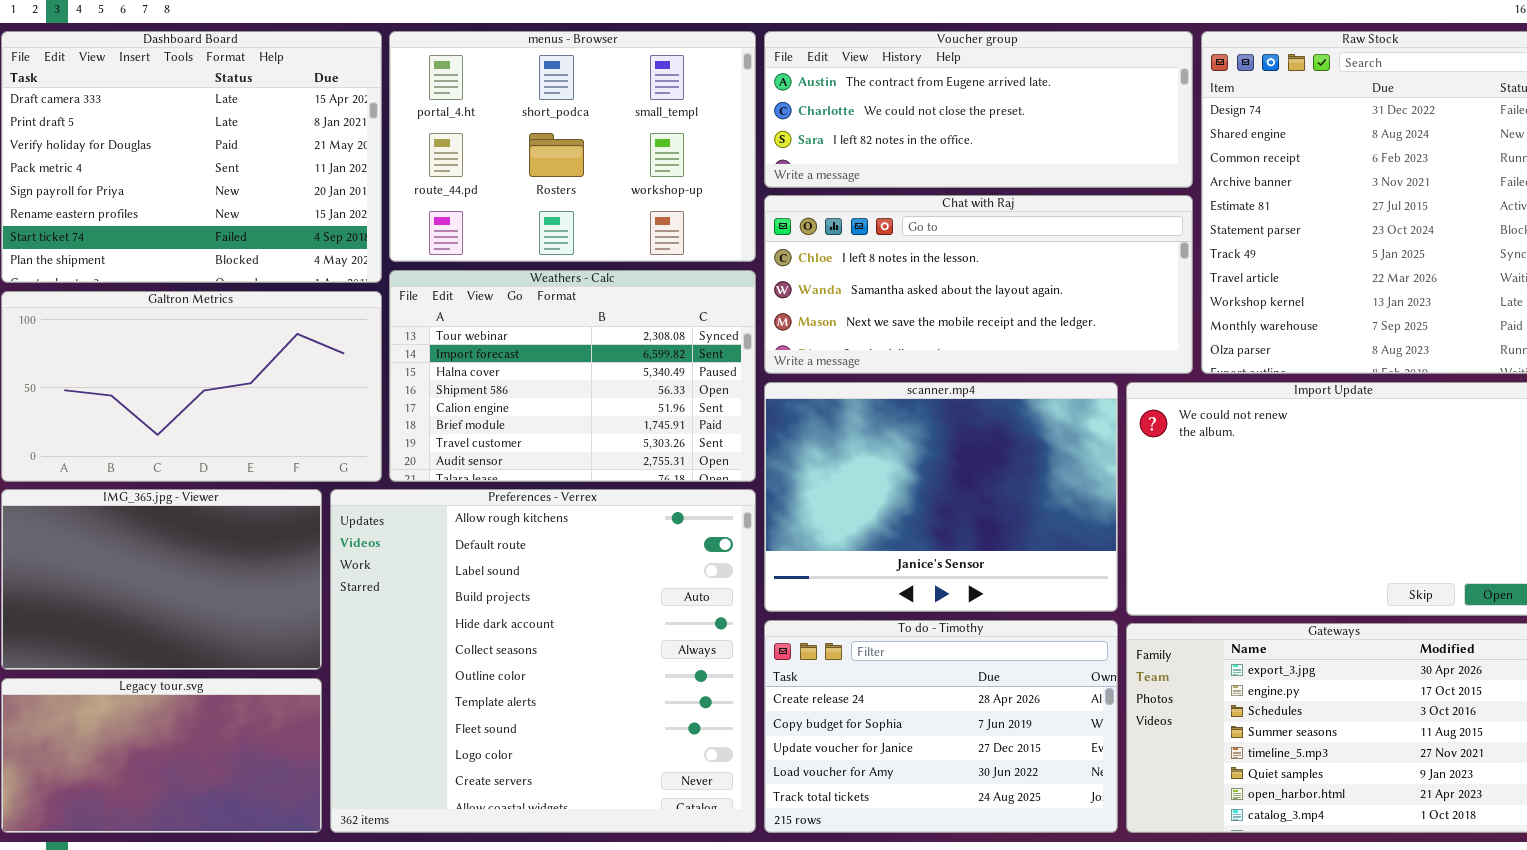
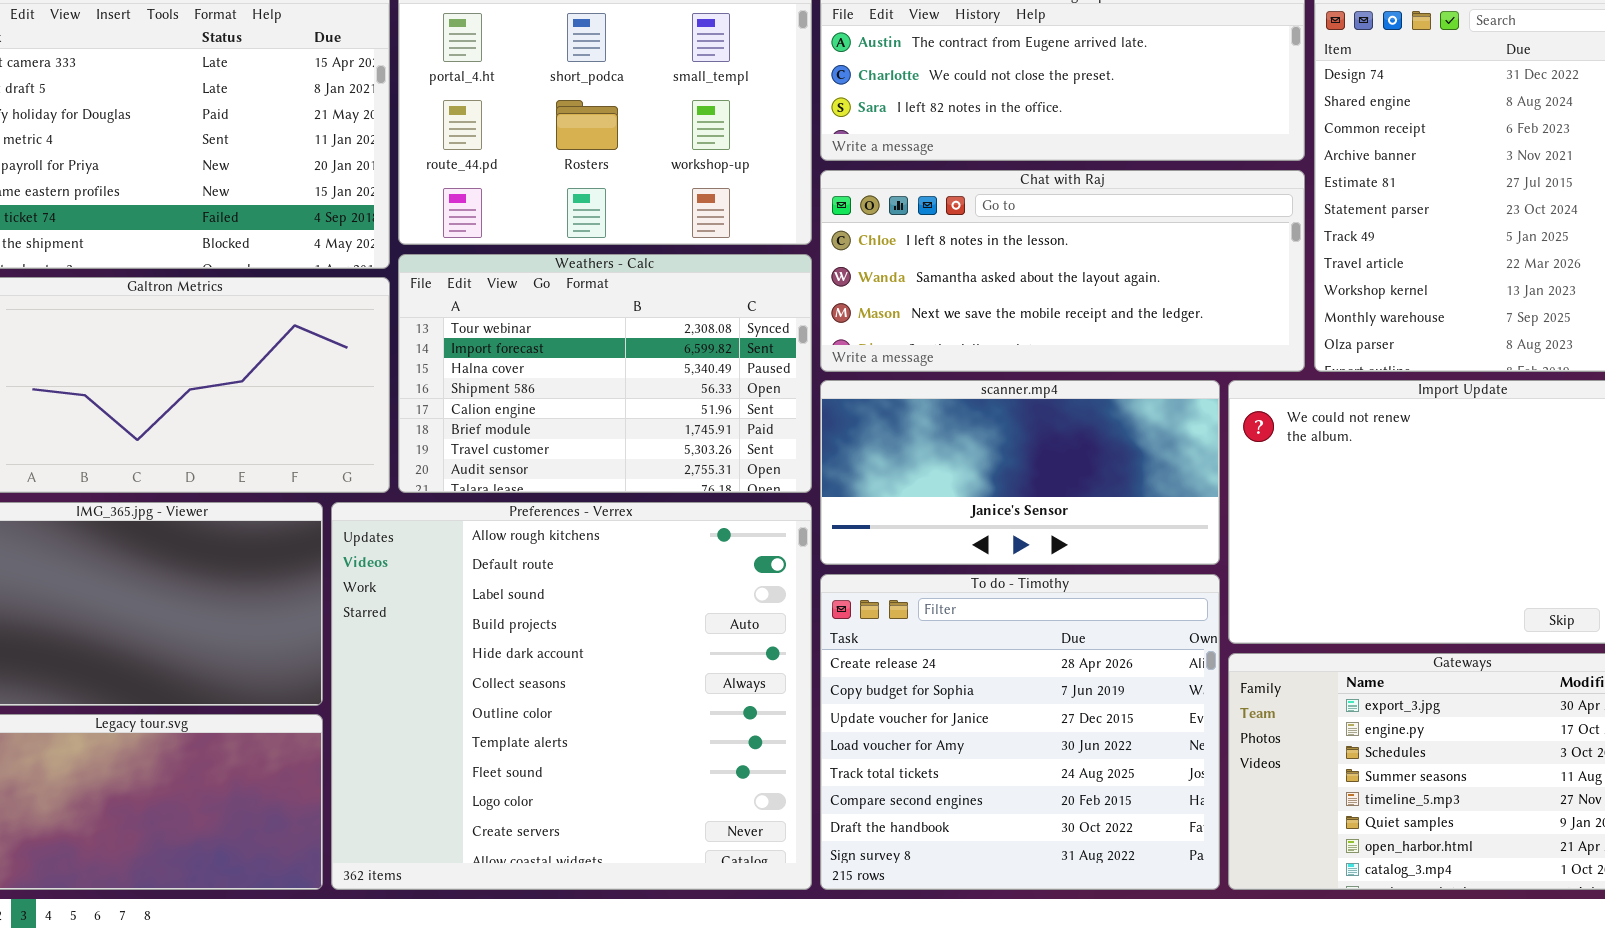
scanner.mp4: [764,382,1118,612] -> [820,380,1220,565], resized
To do - Timothy: [764,620,1118,833] -> [820,574,1220,890], resized

